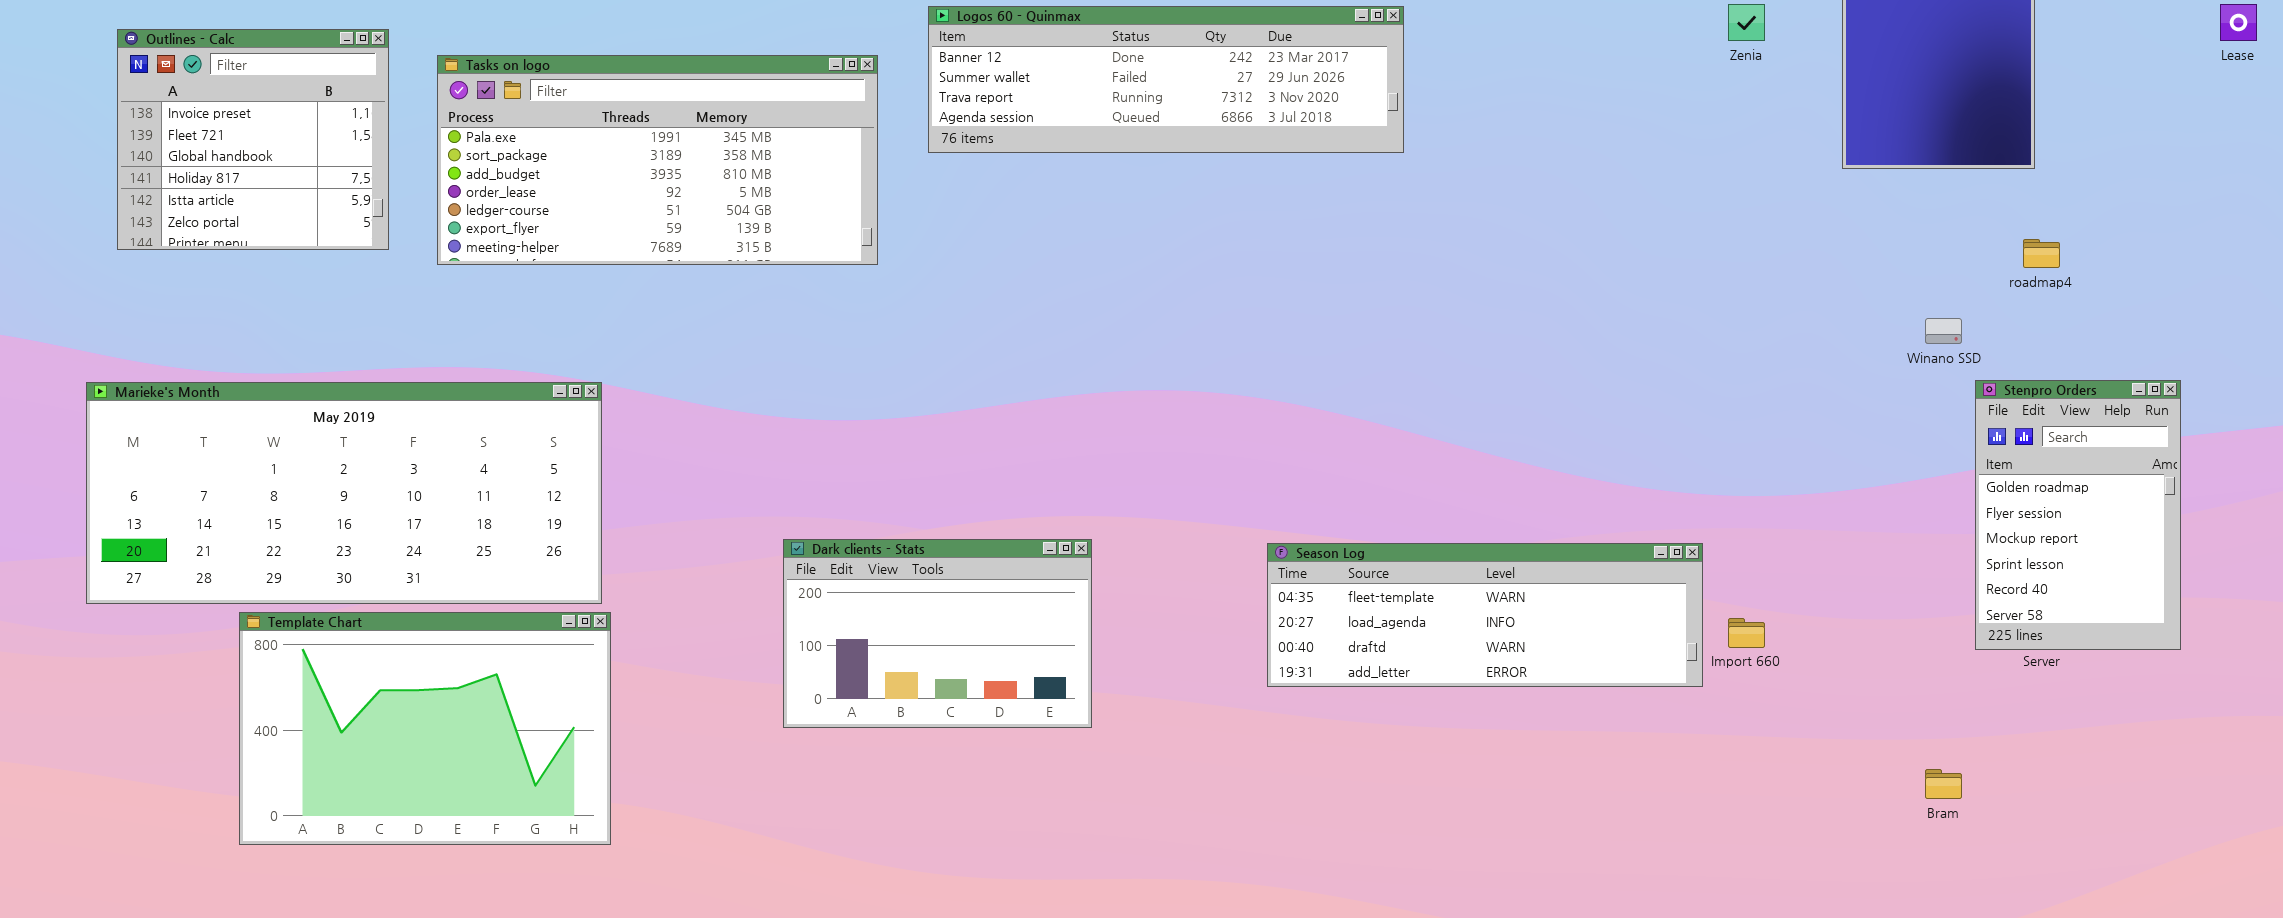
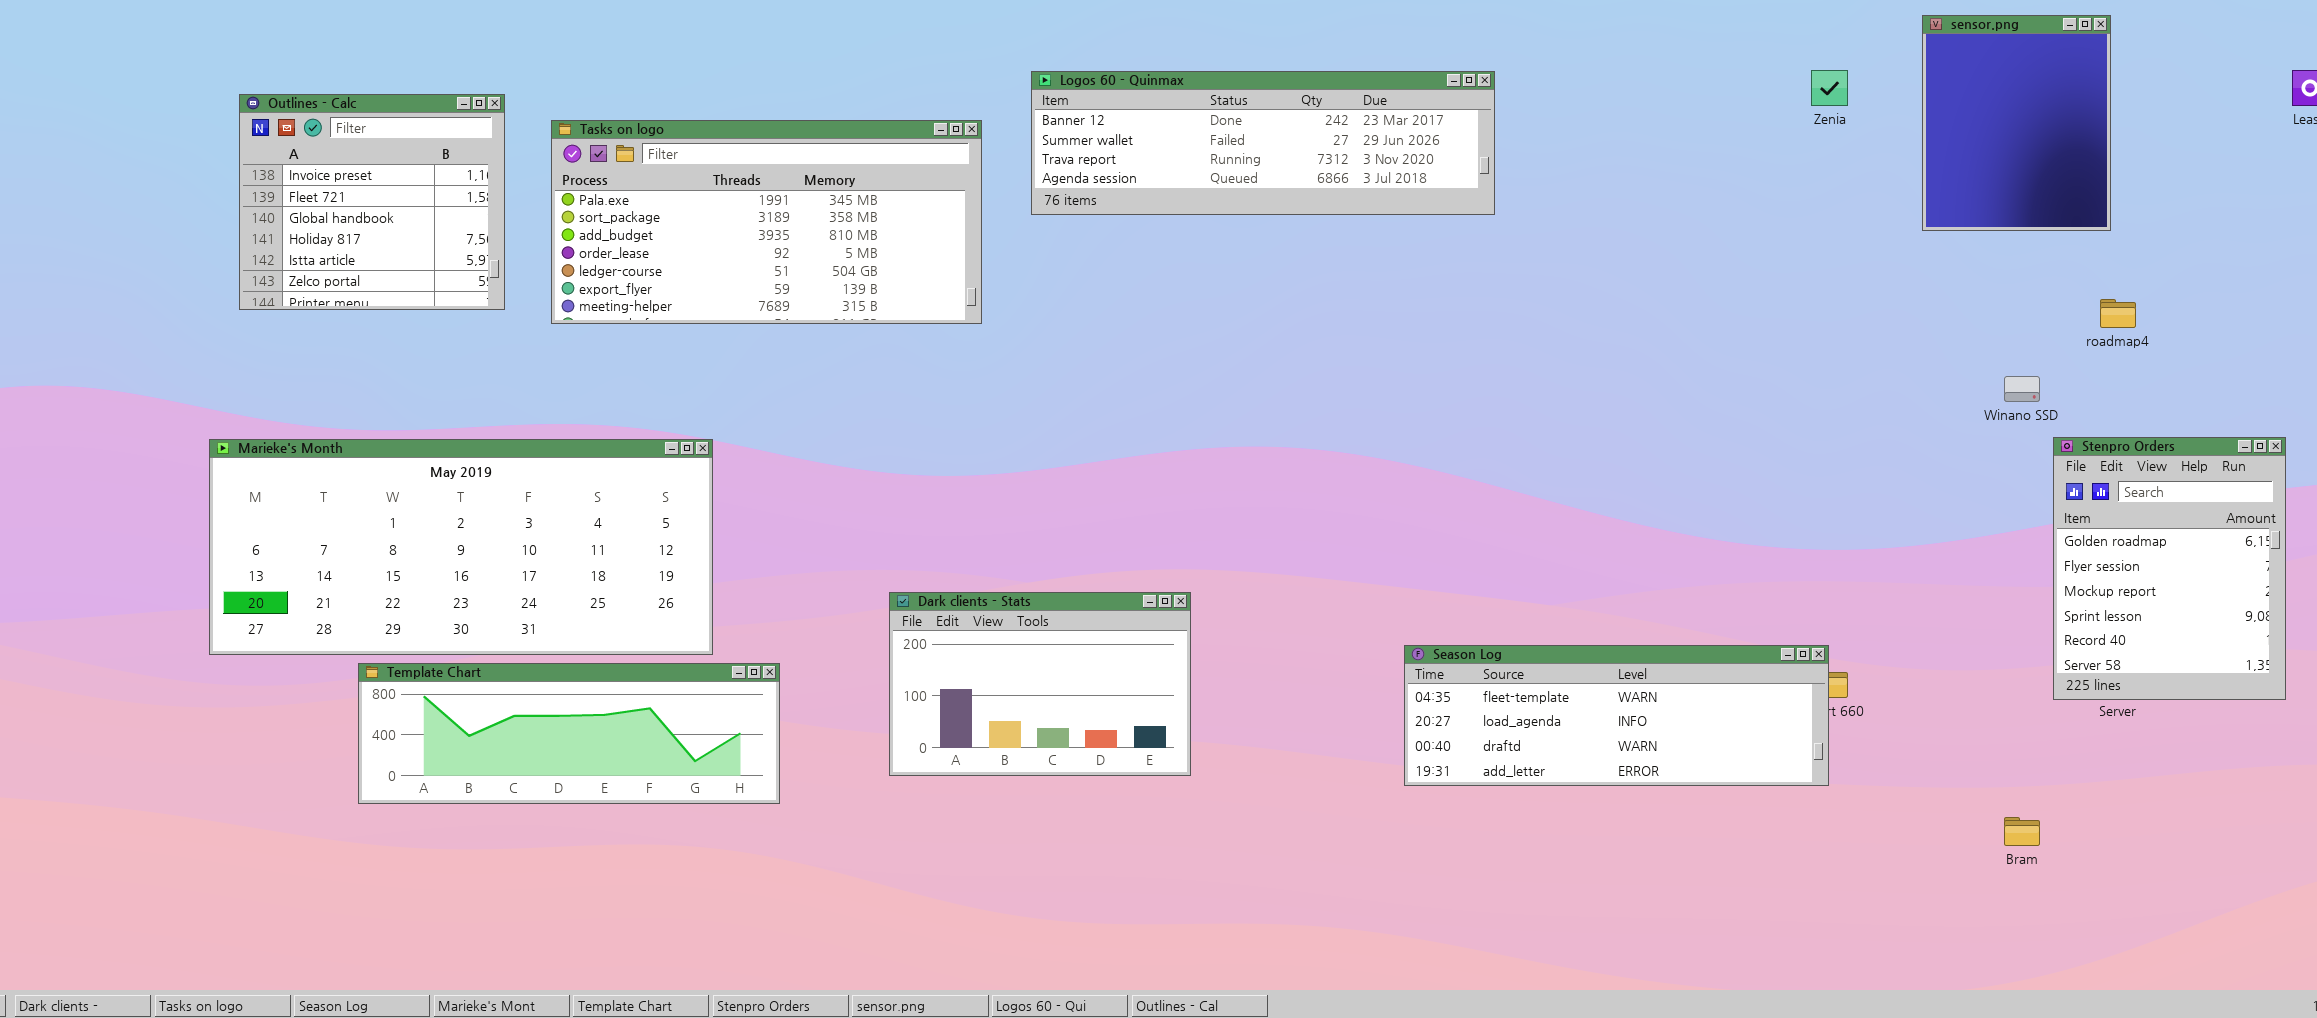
Stenpro Orders: [1975,380,2181,650] -> [2053,437,2286,700], resized
Season Log: [1267,543,1703,687] -> [1404,645,1829,786], moved
Template Chart: [239,612,611,845] -> [358,663,780,804], resized

